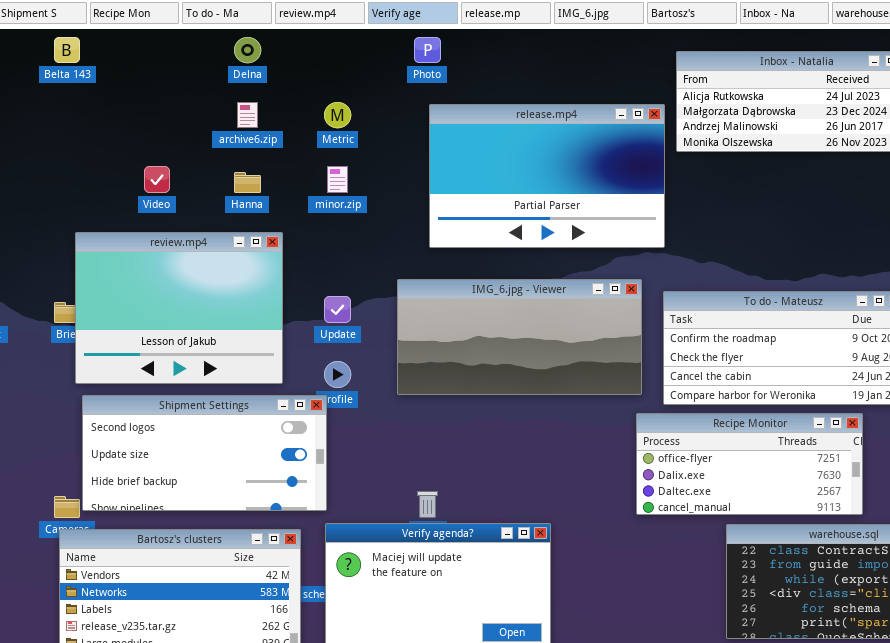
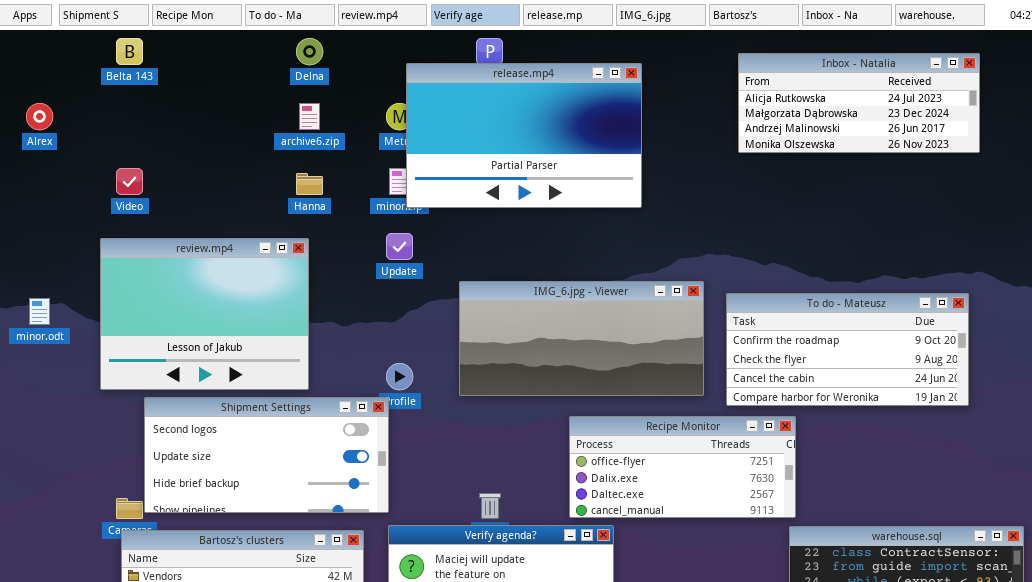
release.mp4: [429,104,665,248] -> [406,63,642,208], moved
Video: [144,166,170,193] -> [116,168,143,195], moved
review.mp4: [75,232,283,384] -> [100,238,309,390], moved
Update: [324,296,351,323] -> [386,233,413,260], moved
Recipe Monitor: [636,413,863,515] -> [569,416,796,518], moved

